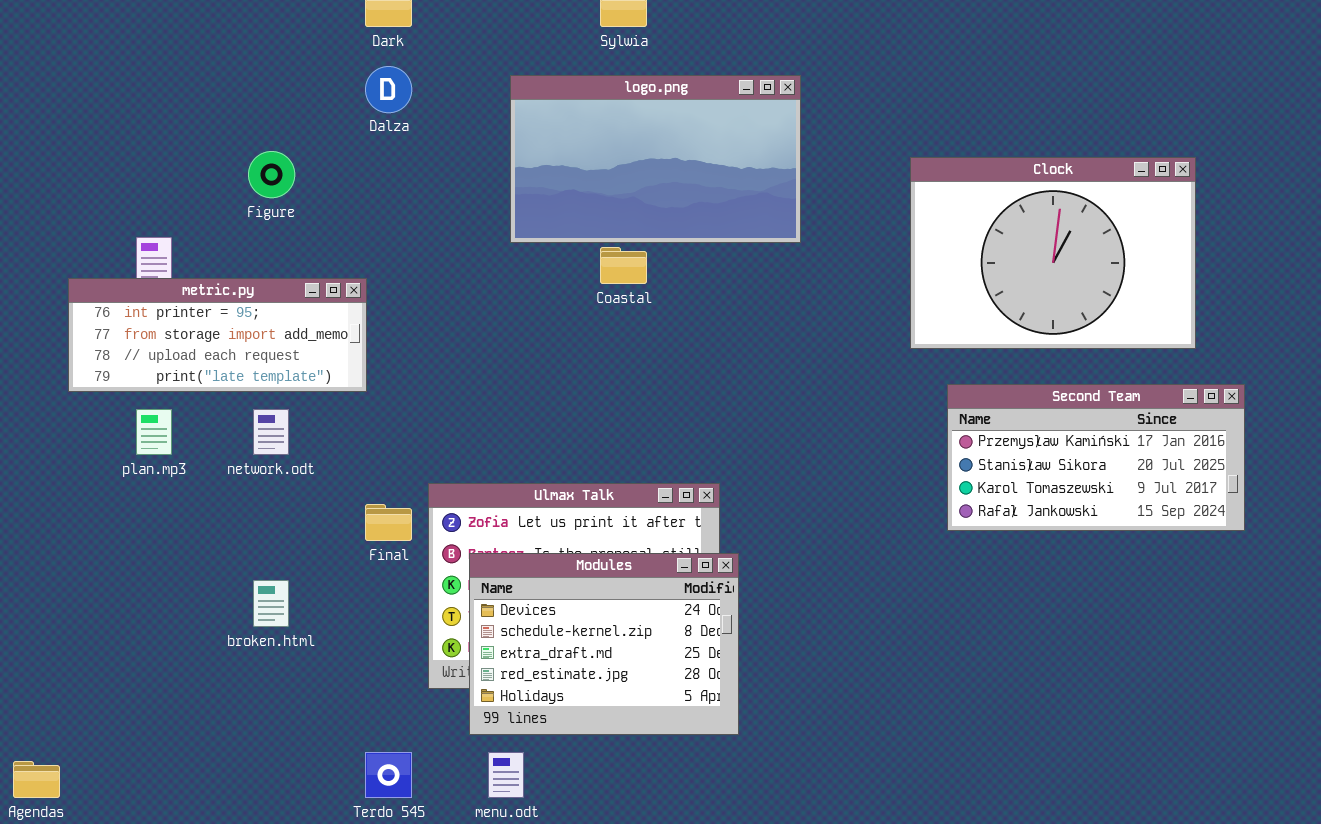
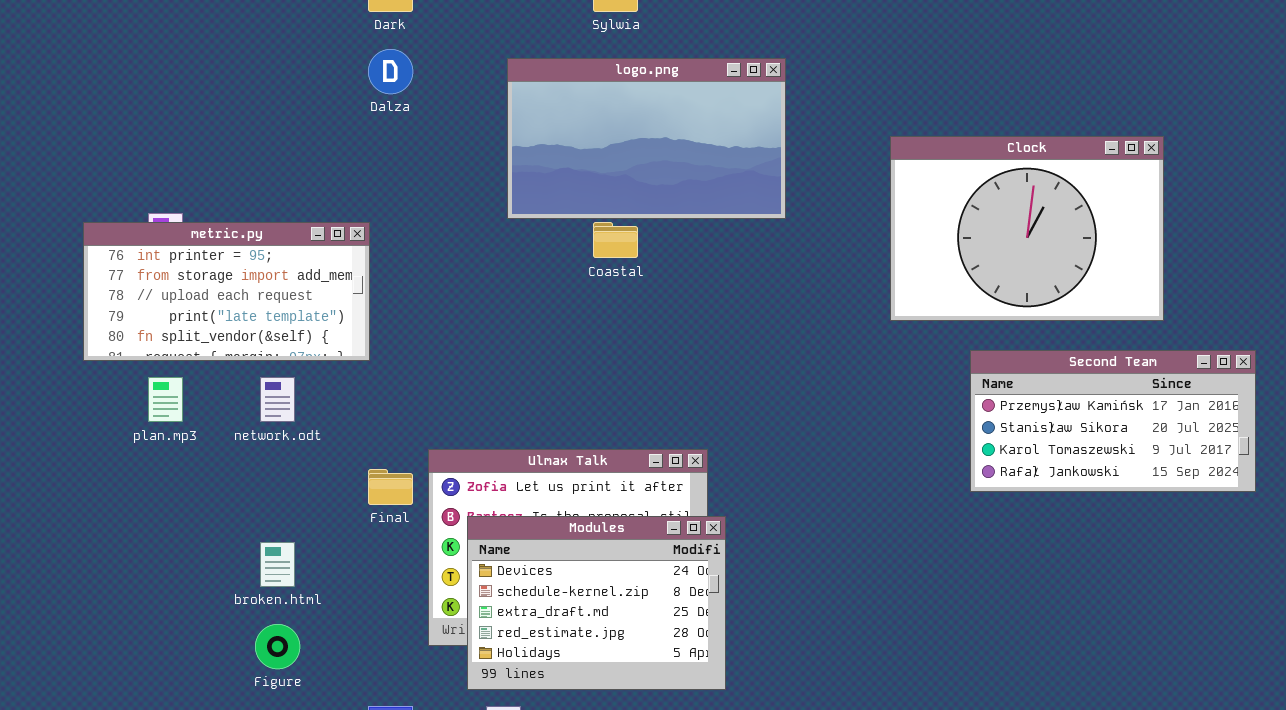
Figure: [248,151,295,198] -> [255,624,300,669], moved
metric.py: [68,278,367,392] -> [83,222,370,361], resized
Second Team: [947,384,1245,531] -> [970,350,1256,492], moved

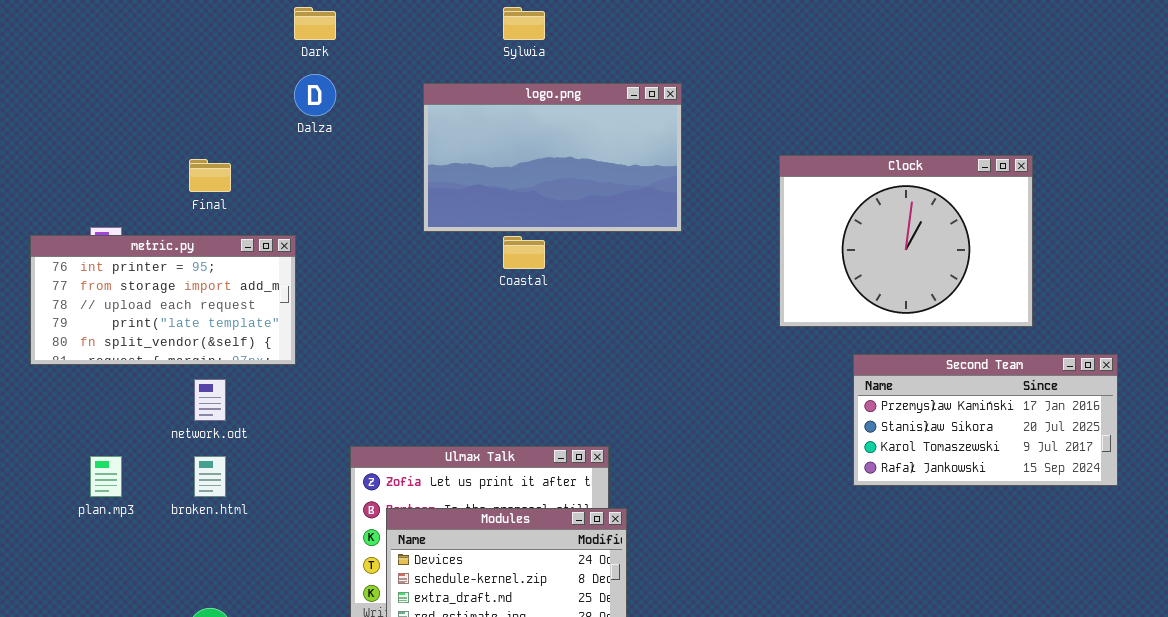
plan.mp3: [148,377,183,422] -> [90,456,122,497], moved
Final: [368,469,413,505] -> [189,159,231,192], moved
broken.html: [260,542,295,587] -> [194,456,226,497], moved

